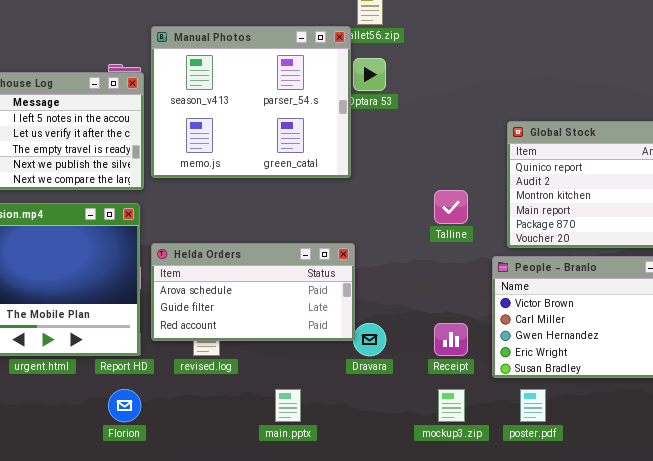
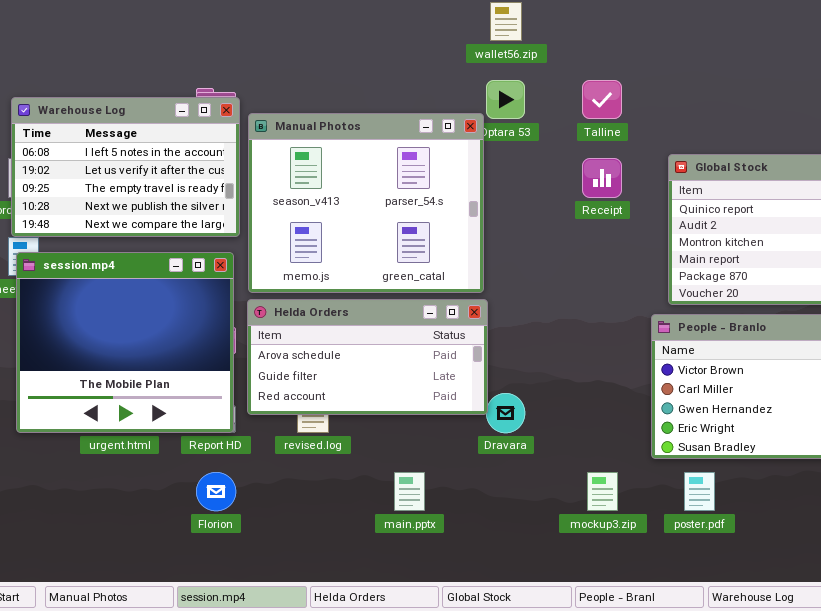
Manual Photos: [151,26,351,178] -> [248,113,484,293], moved
Talline: [434,190,468,224] -> [582,80,622,119], moved
Receipt: [434,323,468,356] -> [582,158,622,198], moved

